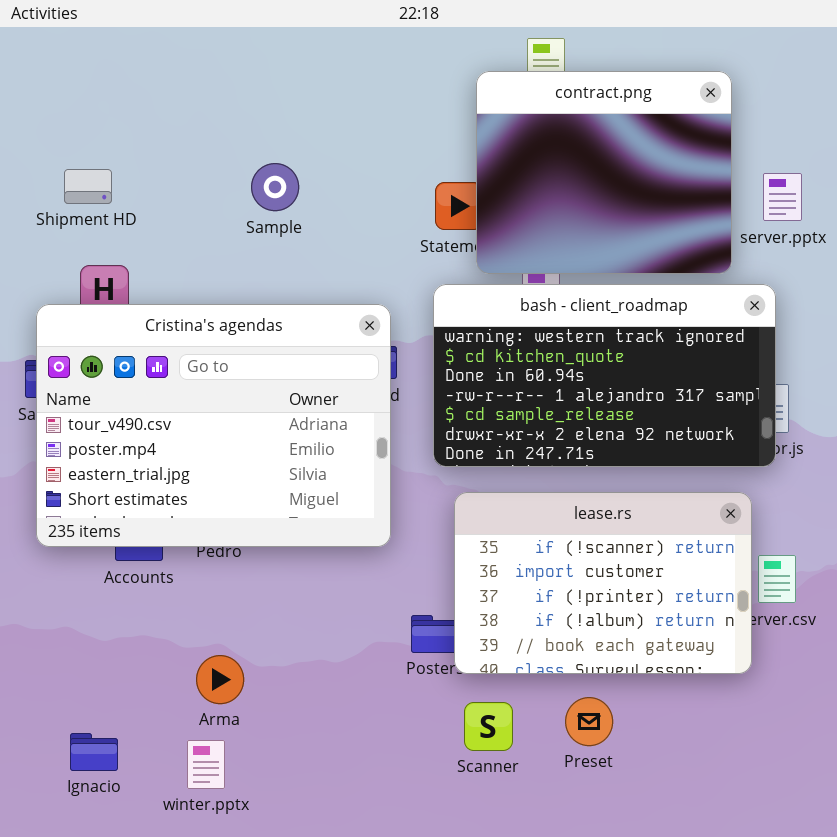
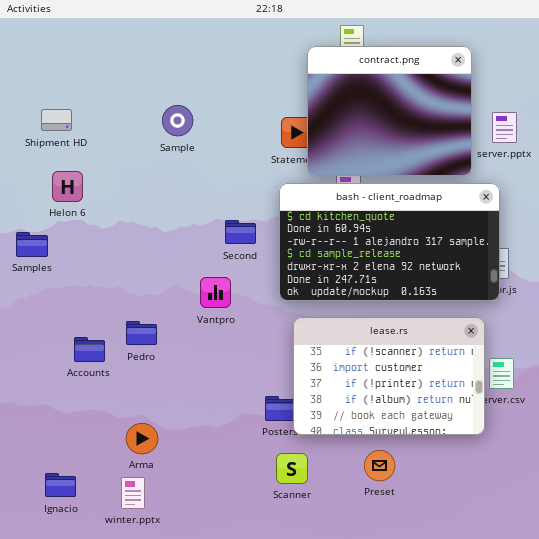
bash - client_roadmap: [433,284,776,467] -> [279,183,500,301], scrolled down 1 row
Cristina's agendas: [36,304,391,547] -> none, closed
Scanner: [464,702,513,751] -> [276,453,308,484], moved

